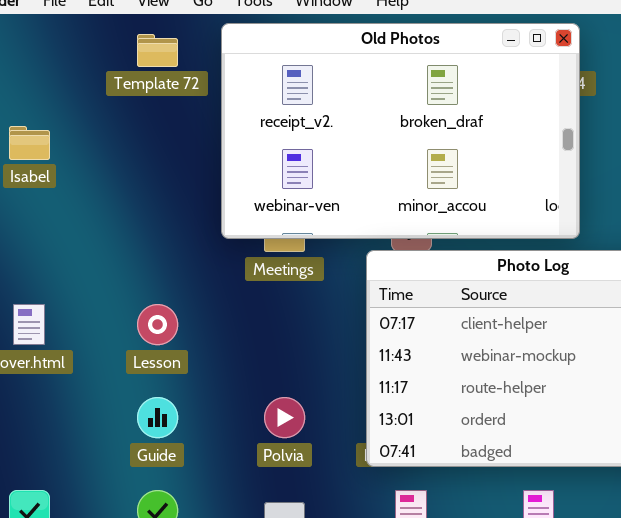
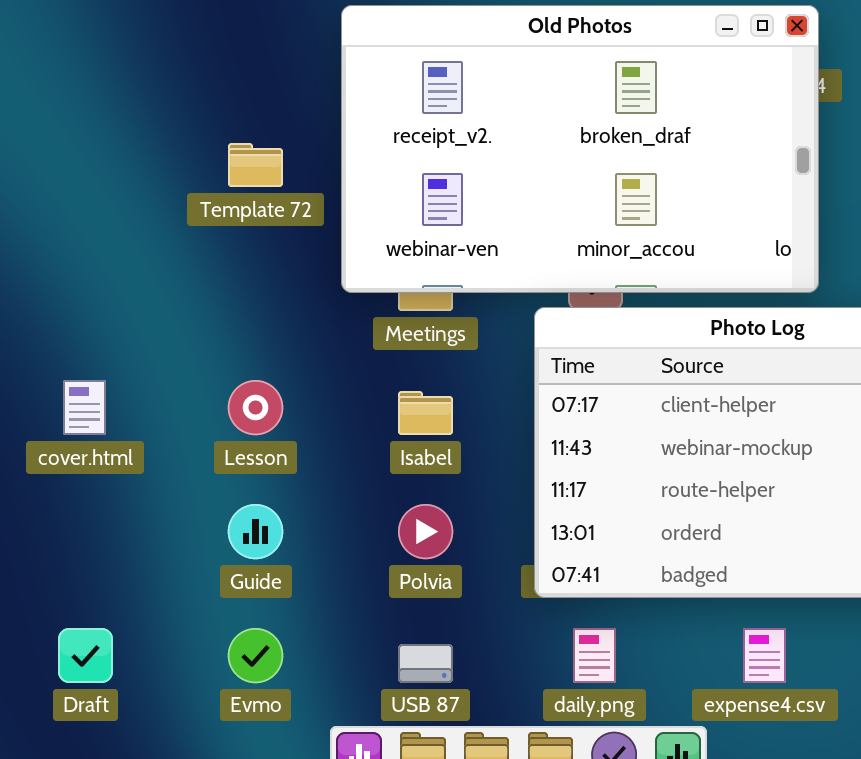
Template 72: [137,34,178,67] -> [228,143,283,187], moved
Isabel: [9,126,50,160] -> [398,391,453,435], moved

